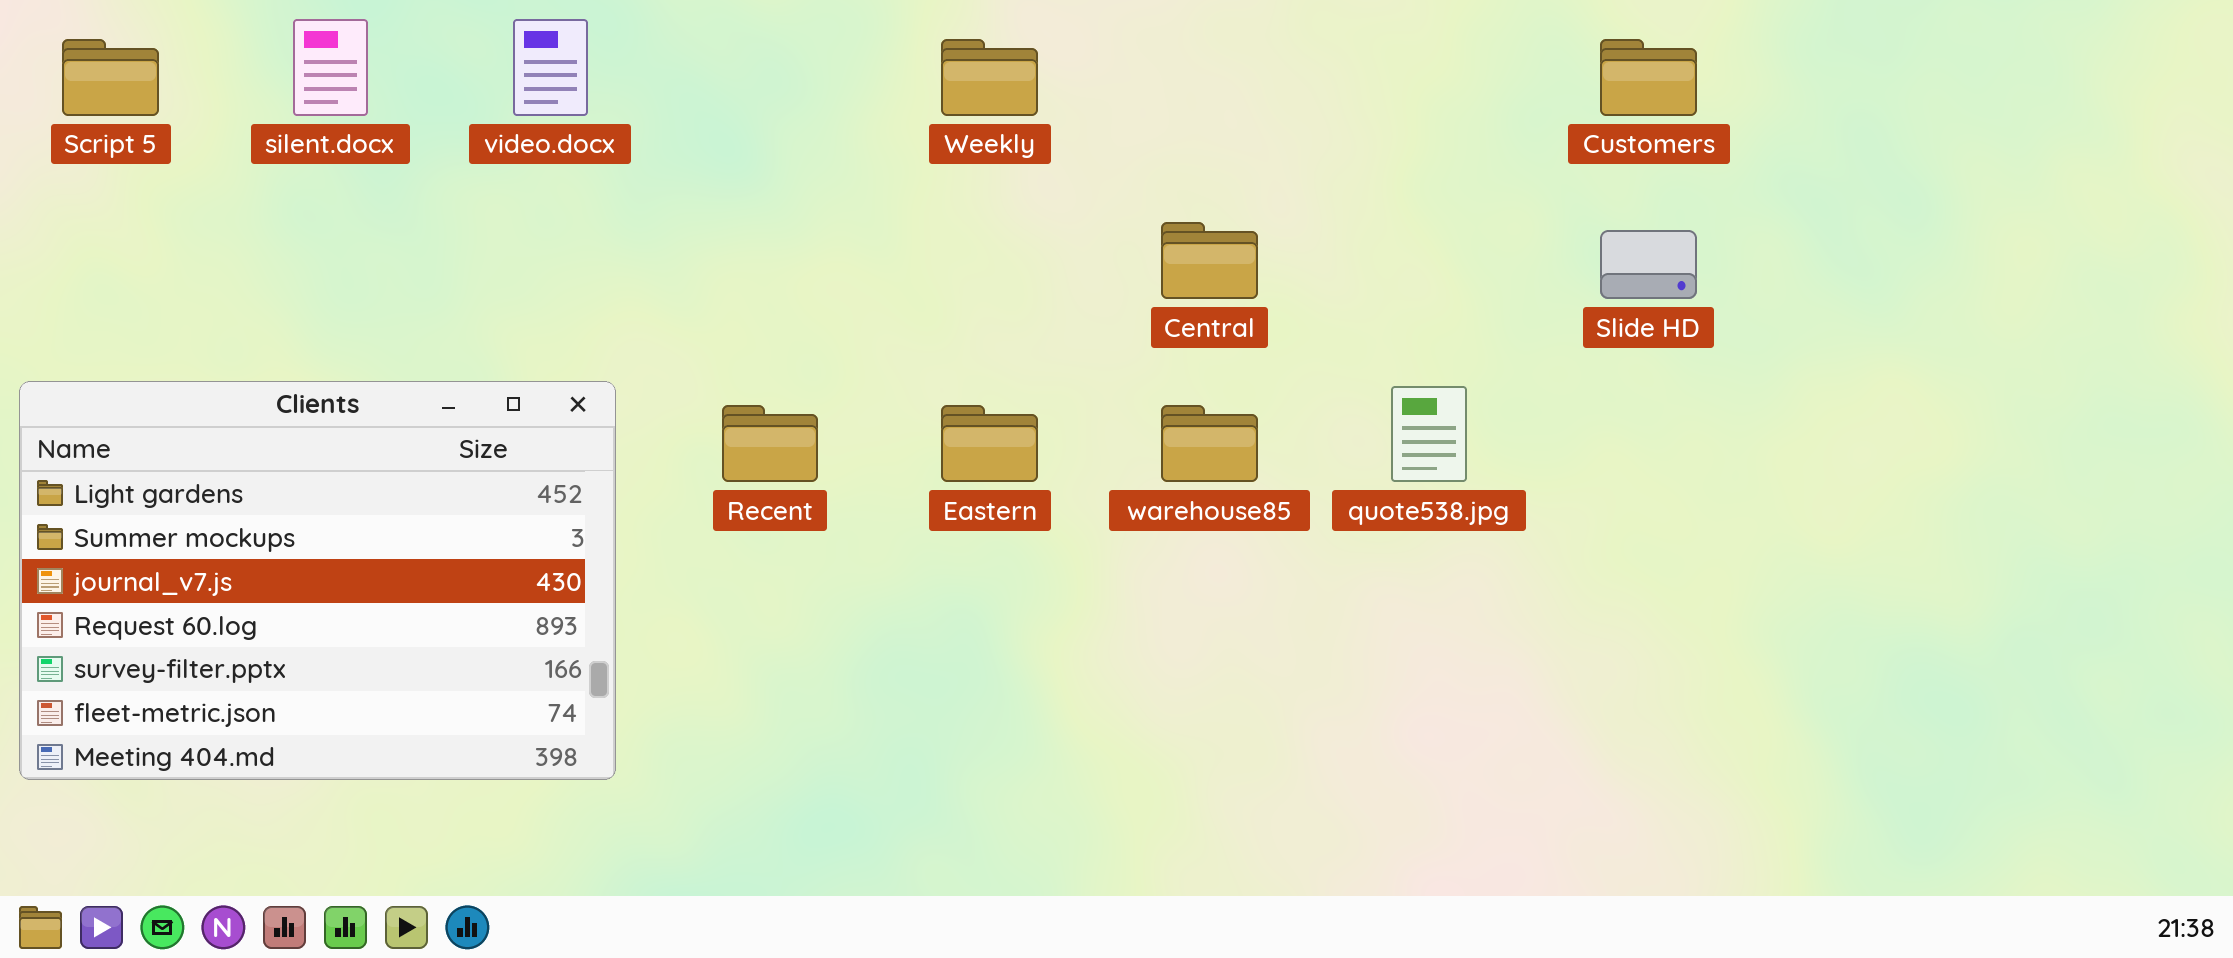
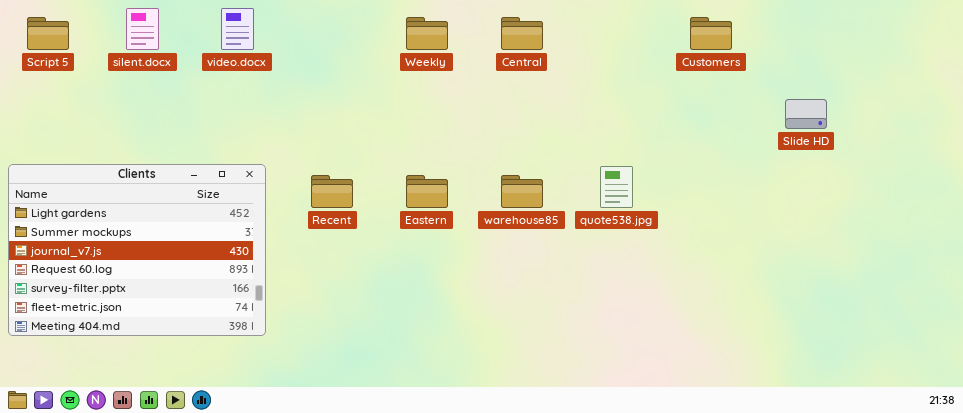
Central: [1161,222,1258,299] -> [501,17,543,50], moved
Slide HD: [1600,230,1697,299] -> [785,99,827,129], moved

